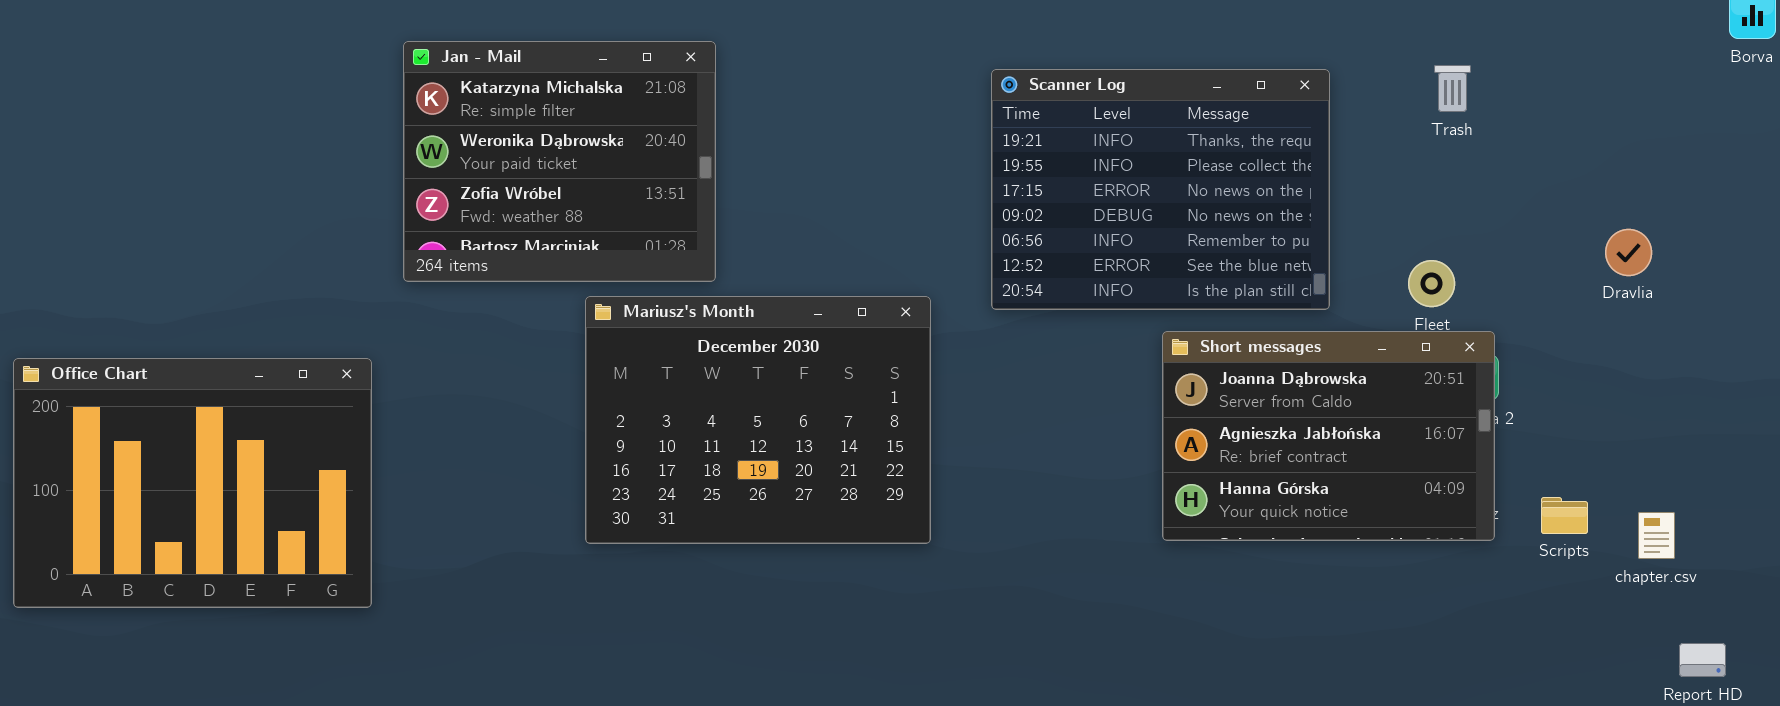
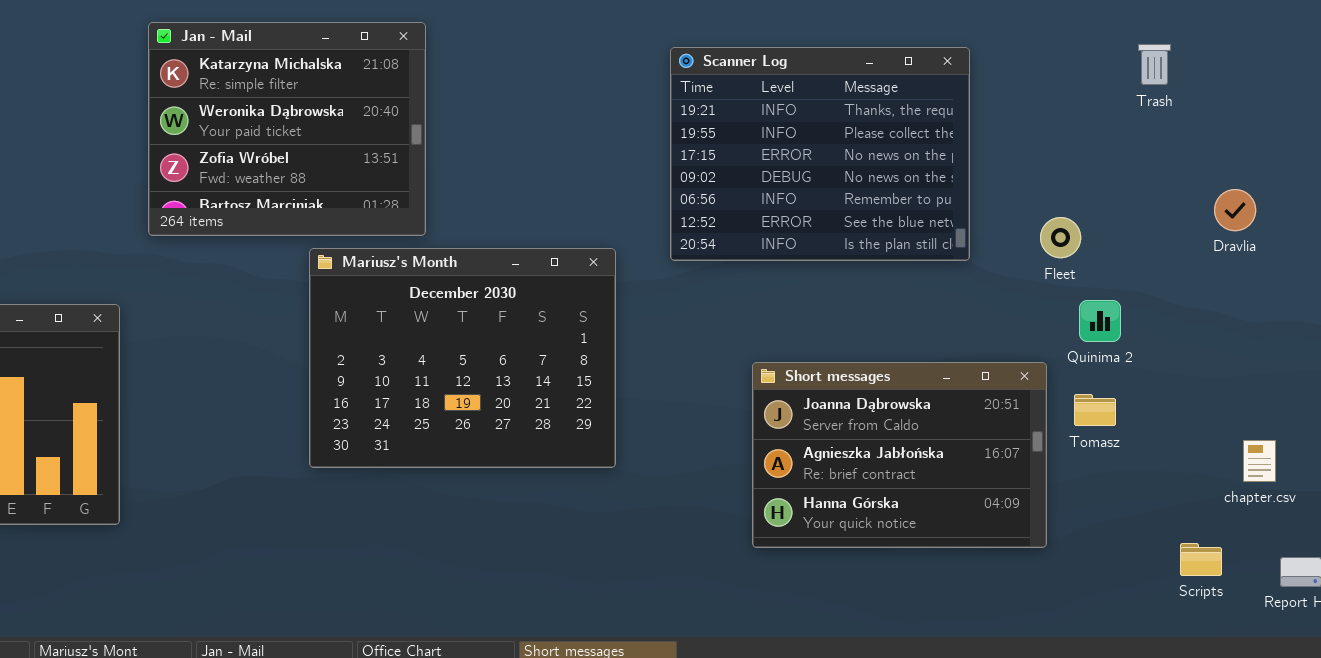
Trash: [1434,65,1471,112] -> [1138,44,1171,85], moved
Short messages: [1162,331,1495,541] -> [752,362,1047,548], moved
Scripts: [1541,497,1588,534] -> [1180,543,1222,576], moved

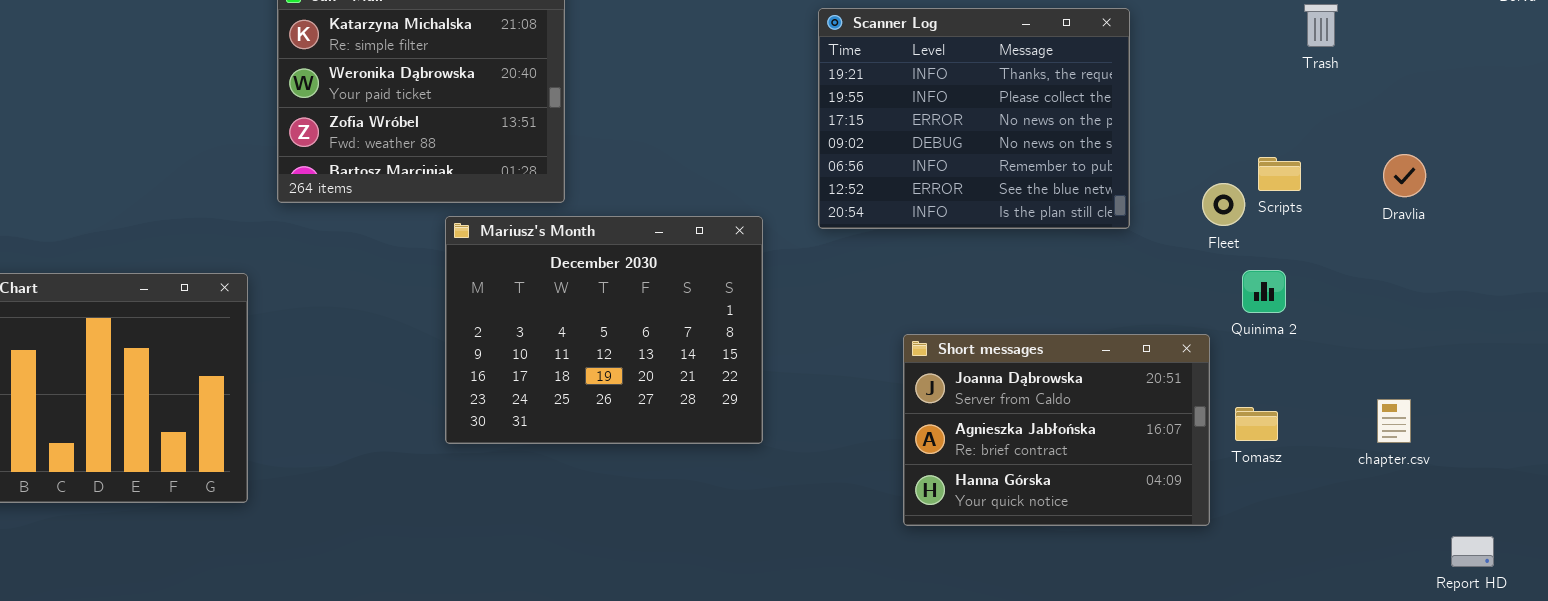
Tomasz: [1074,394,1116,426] -> [1235,407,1278,441], moved
chapter.csv: [1243,440,1276,482] -> [1377,399,1411,443], moved
Scripts: [1180,543,1222,576] -> [1258,157,1301,191], moved

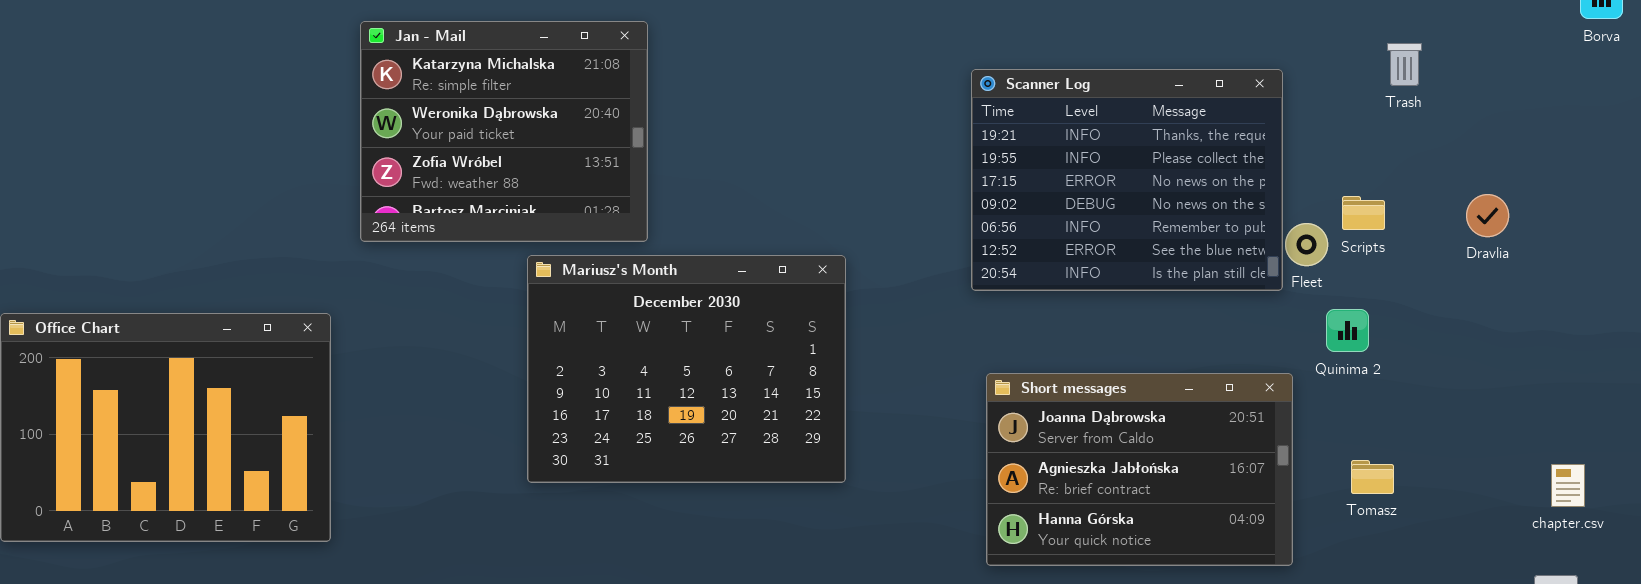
Scanner Log: [818,8,1130,229] -> [971,69,1283,291], moved
chapter.csv: [1377,399,1411,443] -> [1551,464,1585,507], moved
Tomasz: [1235,407,1278,441] -> [1351,460,1394,494], moved

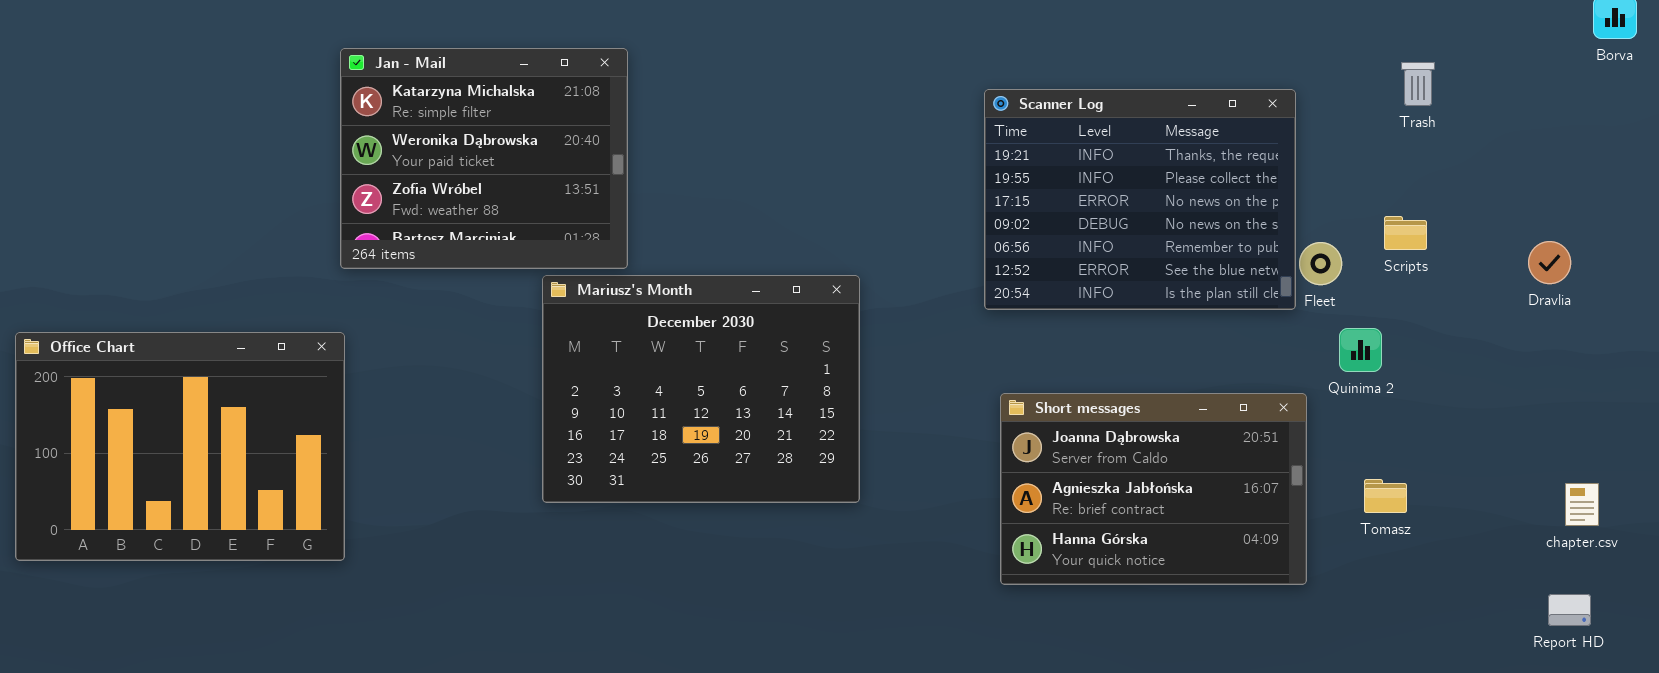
Jan - Mail: [360,21,648,242] -> [340,48,628,269], moved
Dravlia: [1466,194,1509,237] -> [1528,241,1571,284], moved
Scripts: [1342,196,1385,230] -> [1384,216,1427,250], moved

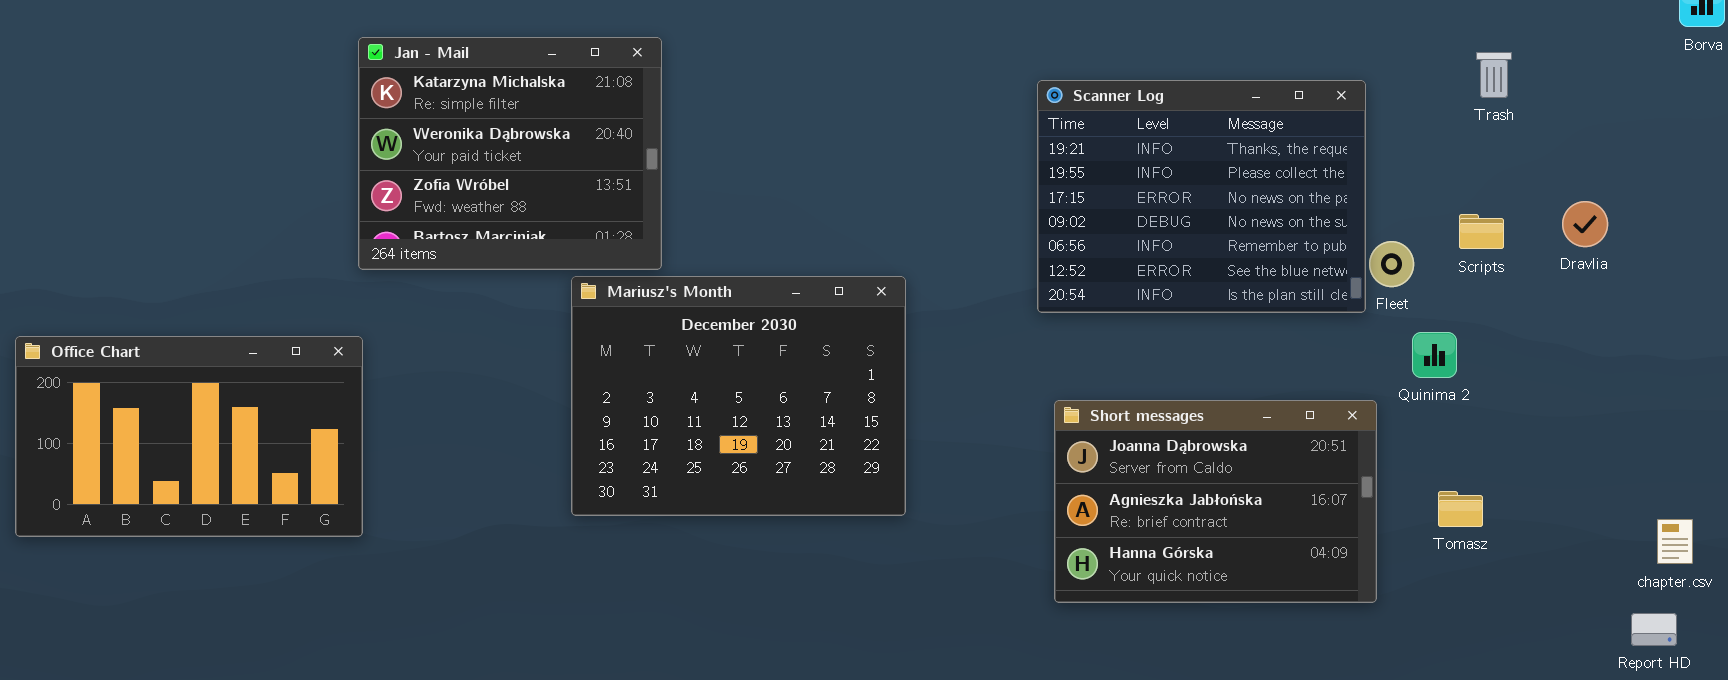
Dravlia: [1528,241,1571,284] -> [1562,201,1608,247], moved
Office Chart: [15,332,345,561] -> [15,336,363,537], resized
chapter.csv: [1565,483,1599,526] -> [1657,519,1693,564], moved

